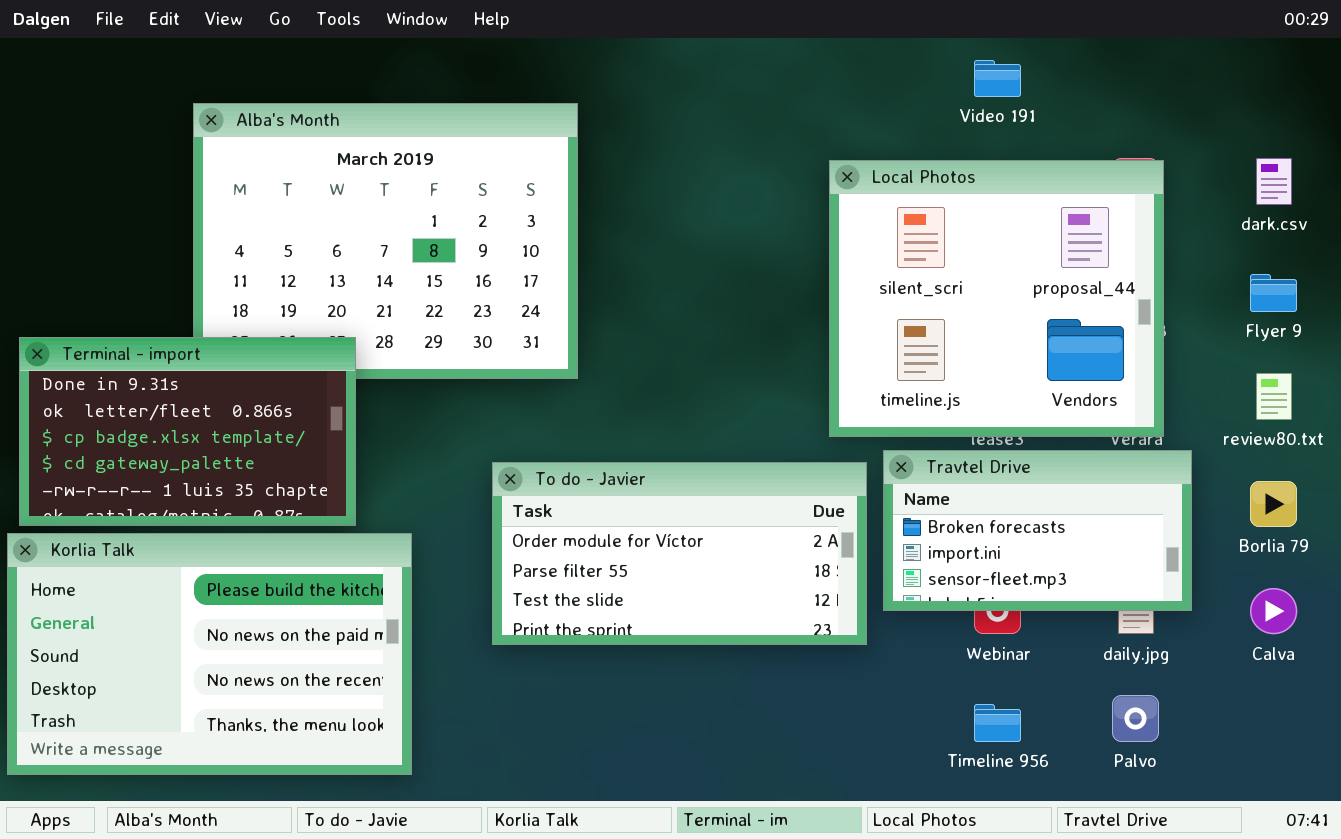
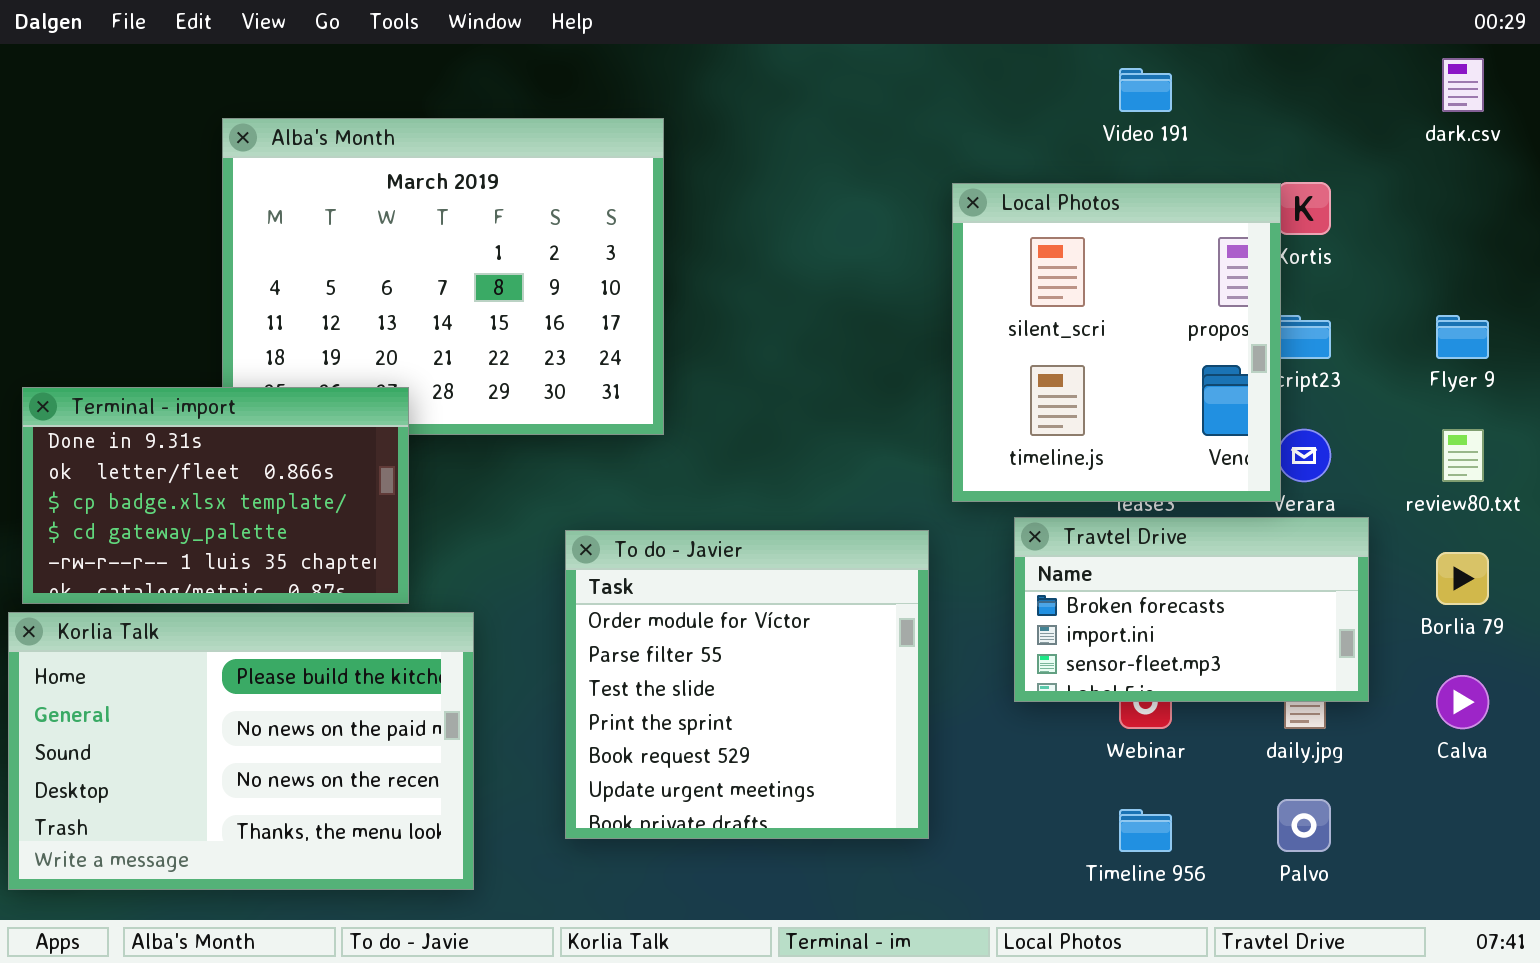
dark.csv: [1256,158,1292,205] -> [1442,58,1484,112], moved
Local Photos: [829,160,1164,437] -> [952,183,1281,502], resized
To do - Javier: [492,462,867,645] -> [565,530,929,839], resized

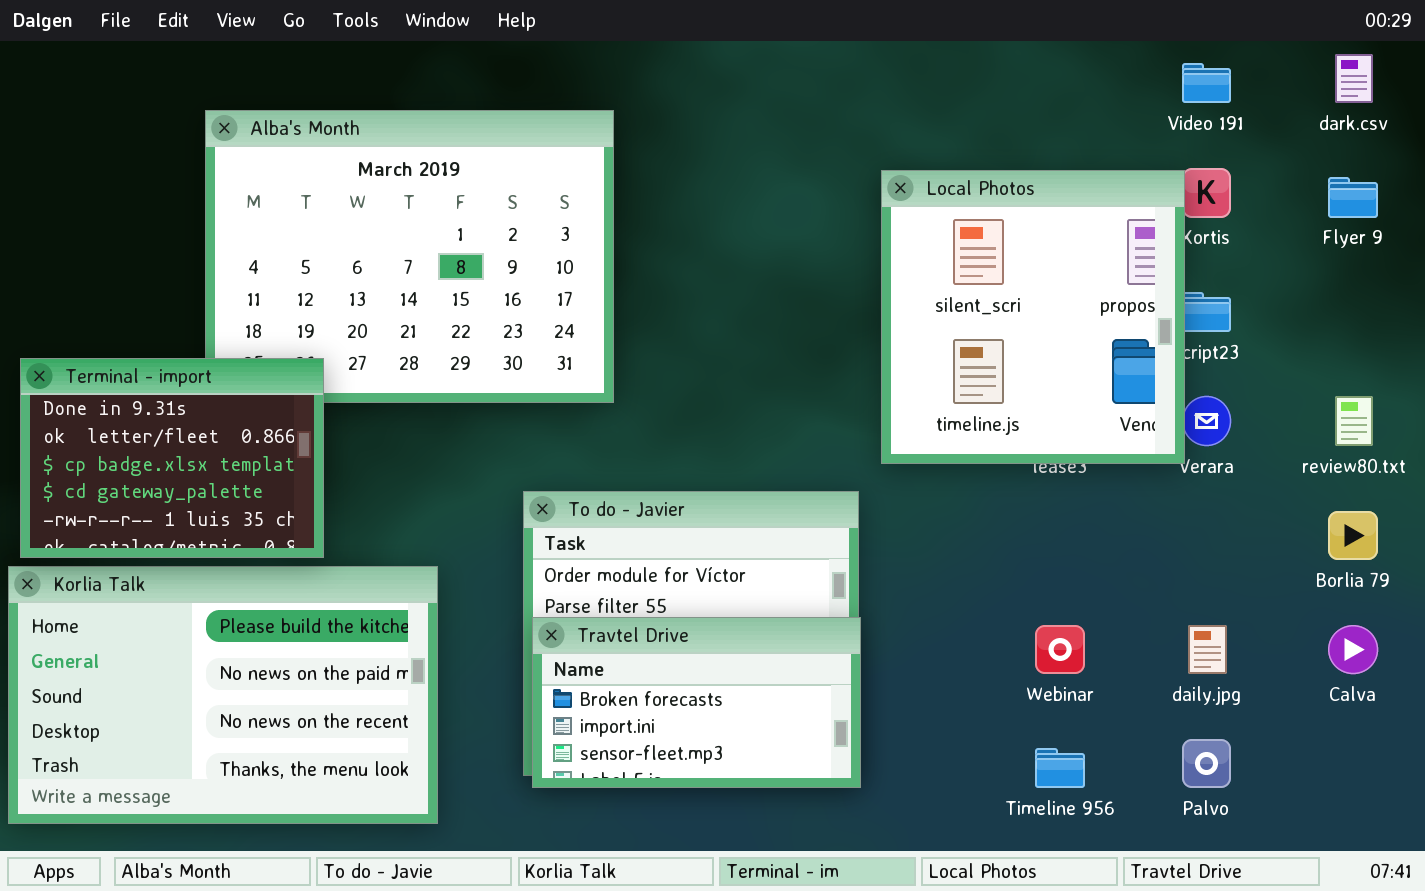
Video 191: [1119,68,1172,112] -> [1182,63,1231,103], moved
Flyer 9: [1436,315,1489,359] -> [1328,177,1378,218], moved
Terminal - import: [22,387,409,604] -> [20,358,324,558], resized
Travtel Drive: [1014,517,1369,702] -> [532,617,861,788], moved

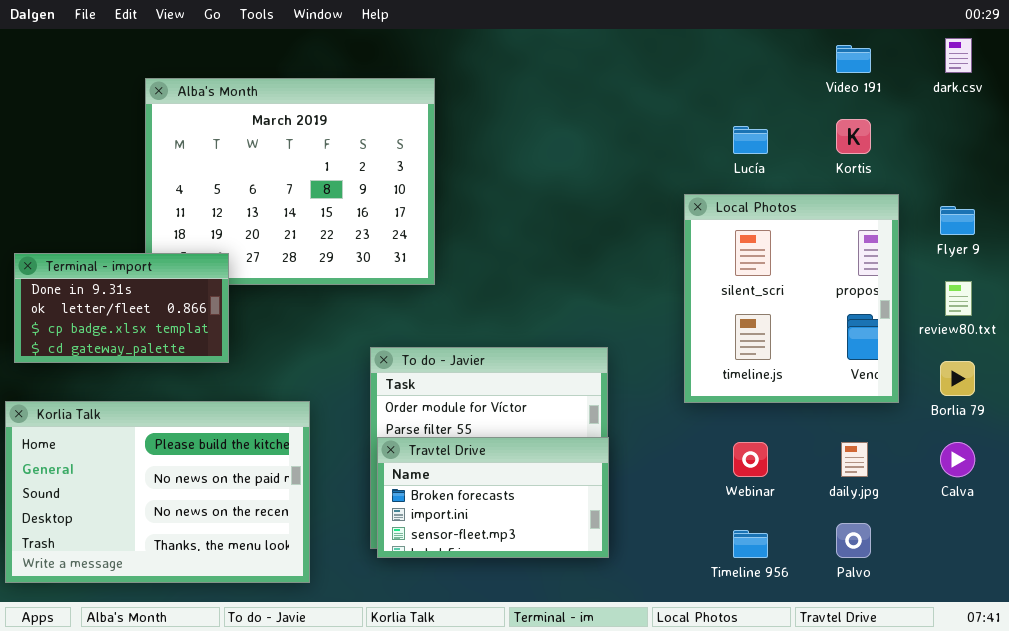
Local Photos: [881,170,1185,464] -> [684,194,899,403], moved
Flyer 9: [1328,177,1378,218] -> [940,206,975,235], moved
Terminal - import: [20,358,324,558] -> [14,253,229,363], resized

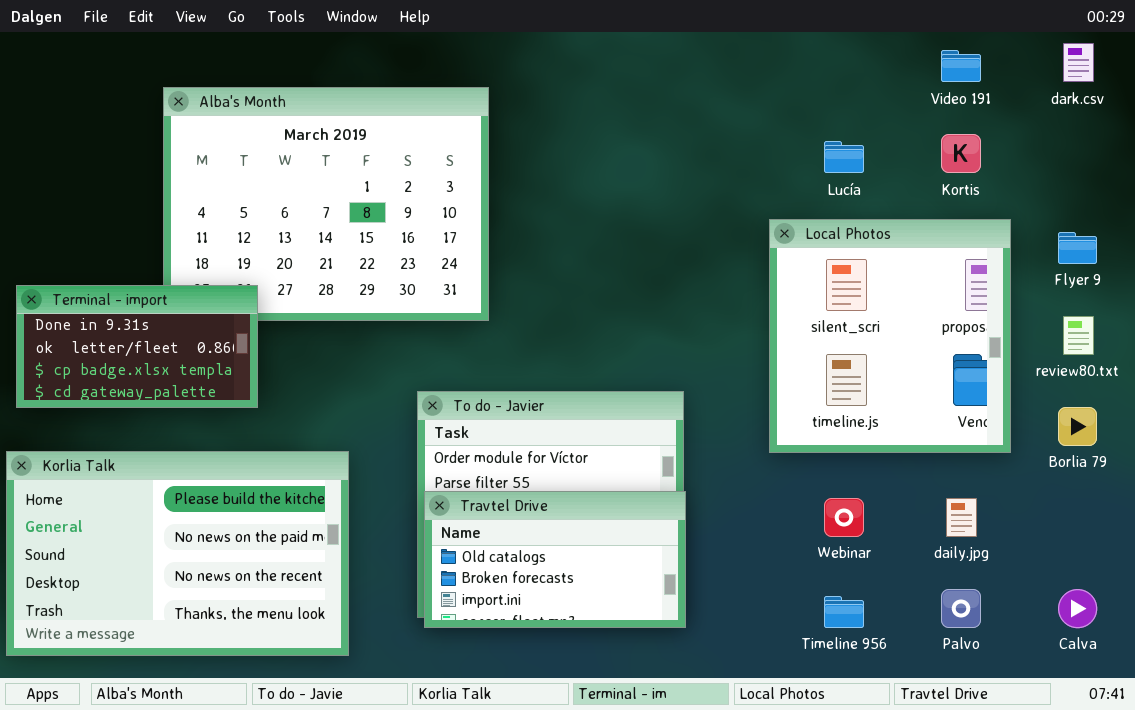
Travtel Drive: [377,437,609,558] -> [424,491,686,628], scrolled up 1 row
Calva: [940,442,975,477] -> [1058,589,1097,628], moved

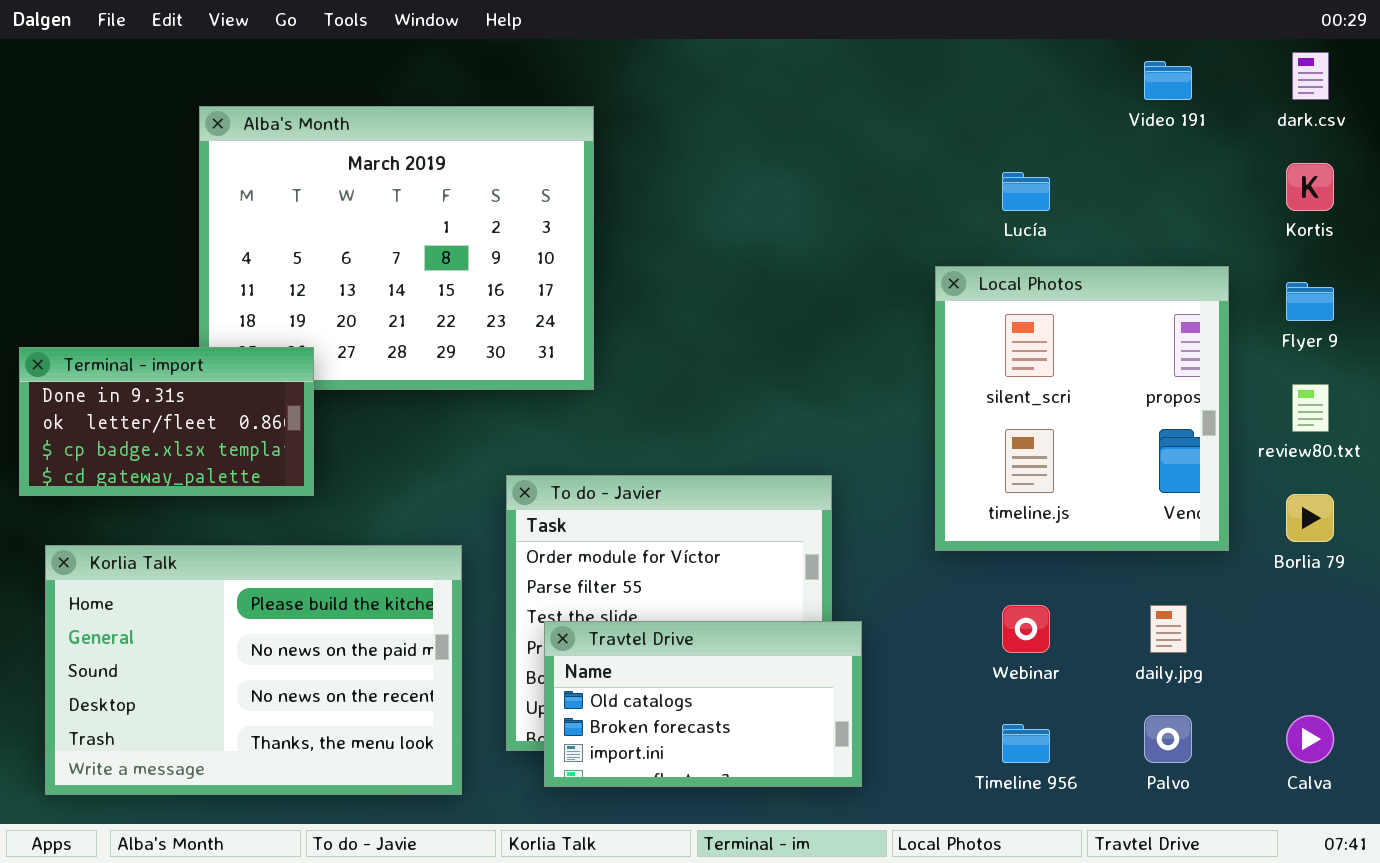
Kortis: [941,134,981,173] -> [1286,163,1334,211], moved
Korlia Talk: [6,451,349,656] -> [45,545,462,795], moved
Travtel Drive: [424,491,686,628] -> [544,621,862,787], moved

